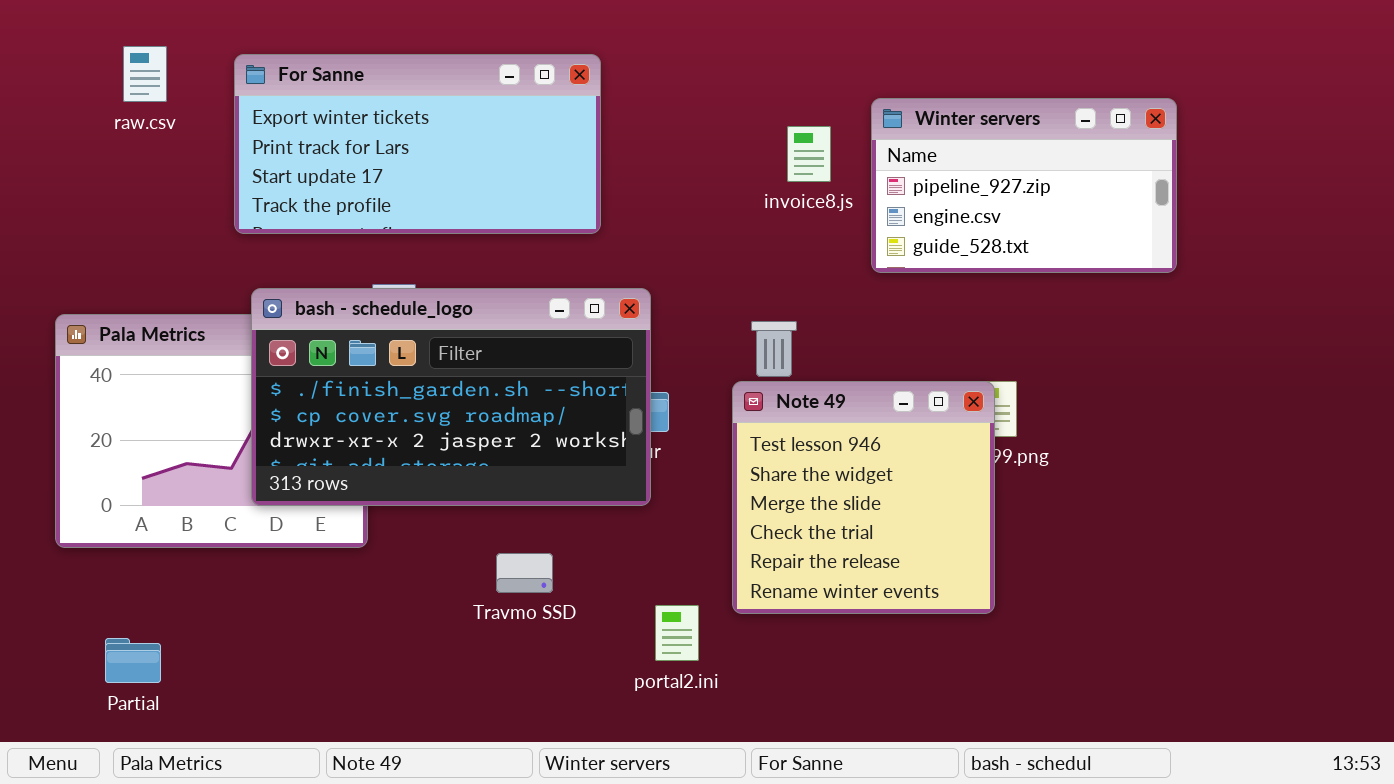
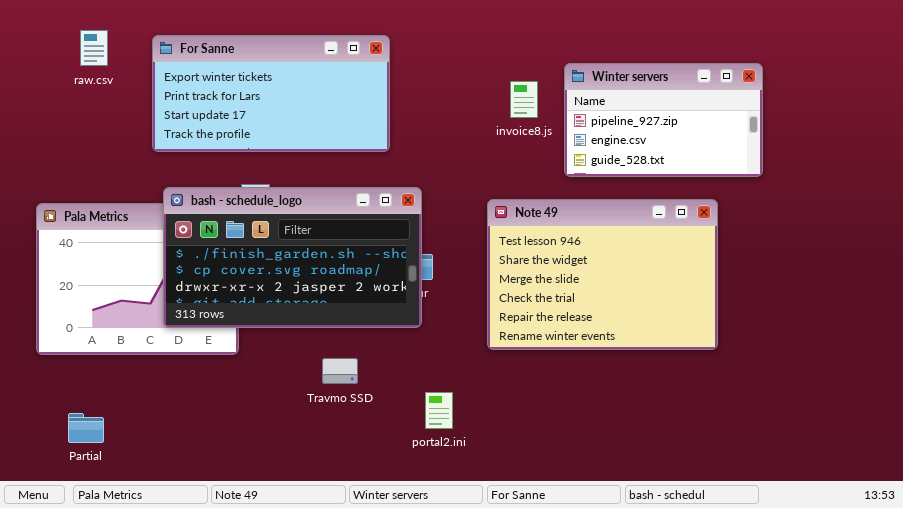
Note 49: [732,381,995,614] -> [487,199,718,350], moved, resized

